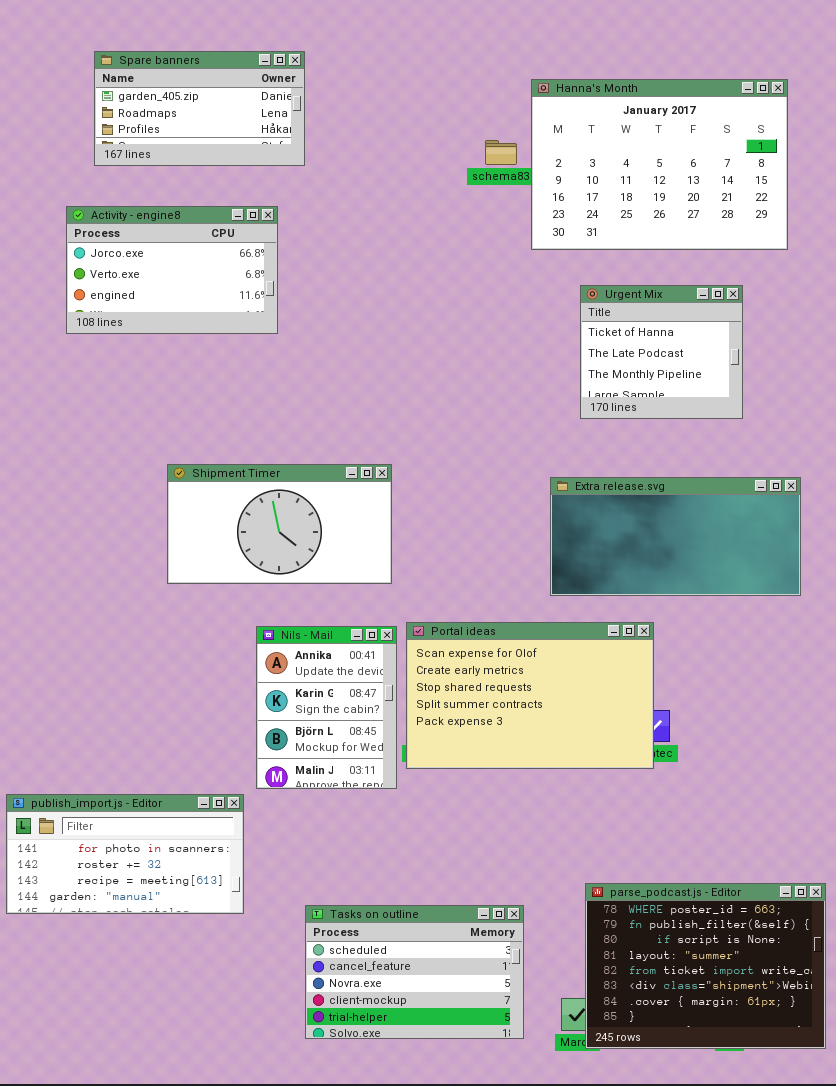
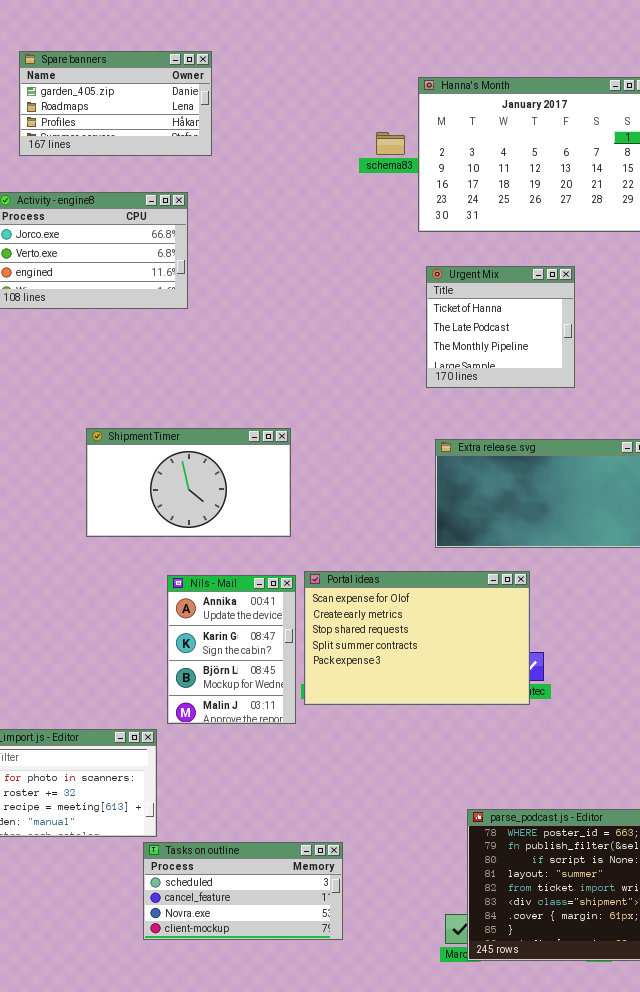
Urgent Mix: [580,285,743,419] -> [426,266,575,388], moved
Tasks on outline: [305,905,524,1039] -> [143,842,343,940], moved, resized

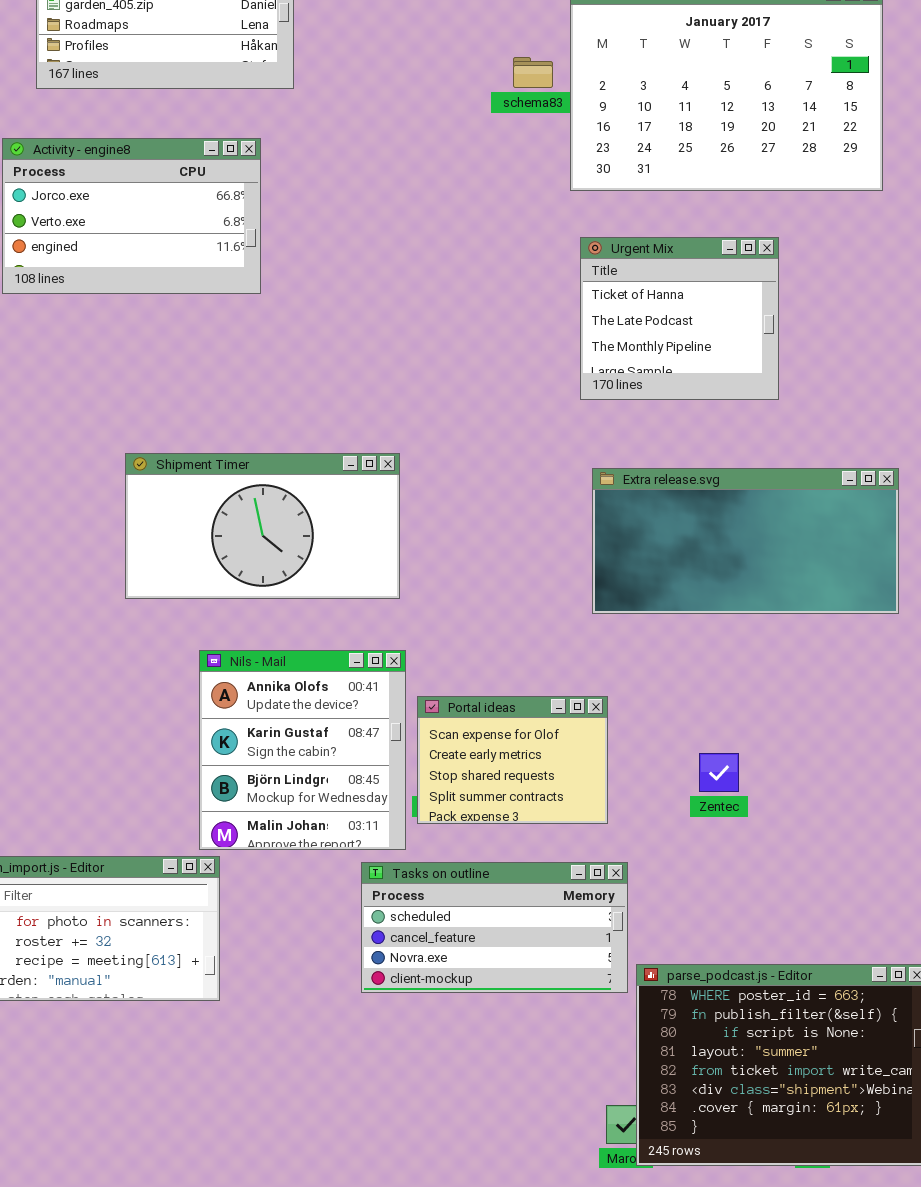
Portal ideas: [304,571,530,705] -> [417,696,608,824], resized
Nils - Mail: [167,575,296,724] -> [199,650,406,850], resized
Tasks on outline: [143,842,343,940] -> [361,862,628,993], moved

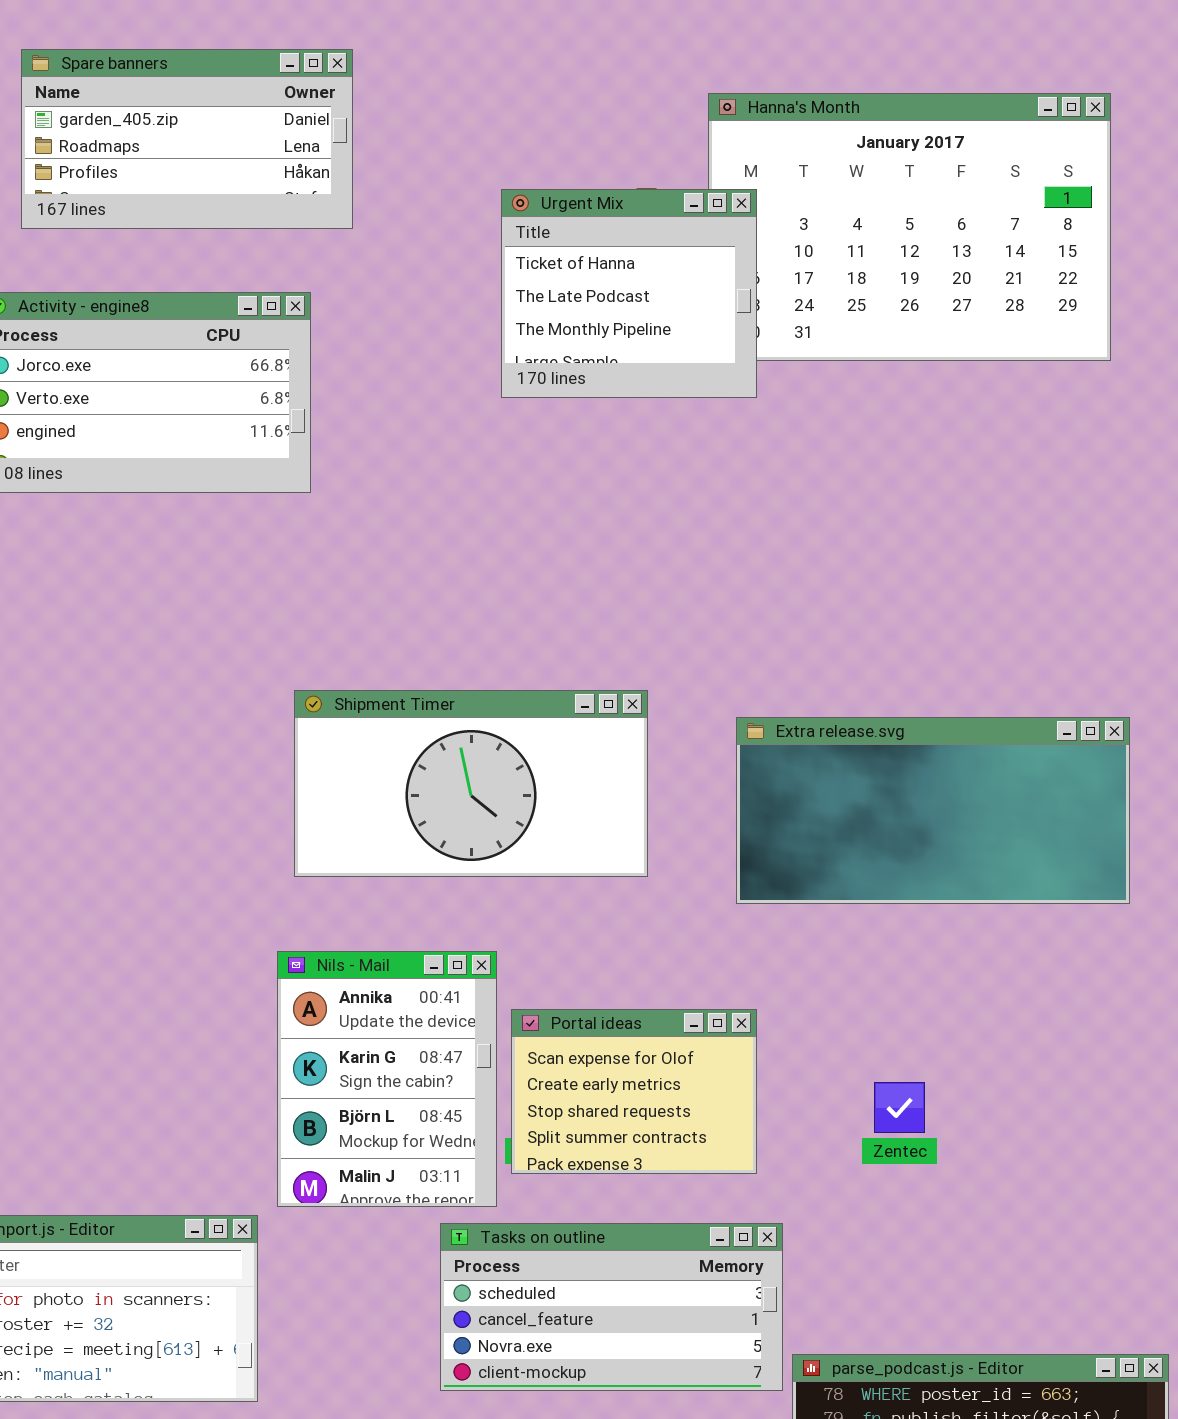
Urgent Mix: [580,237,779,400] -> [501,189,757,398], moved
Shipment Timer: [125,453,400,599] -> [294,690,648,877], moved
Nils - Mail: [199,650,406,850] -> [277,951,497,1207], resized

